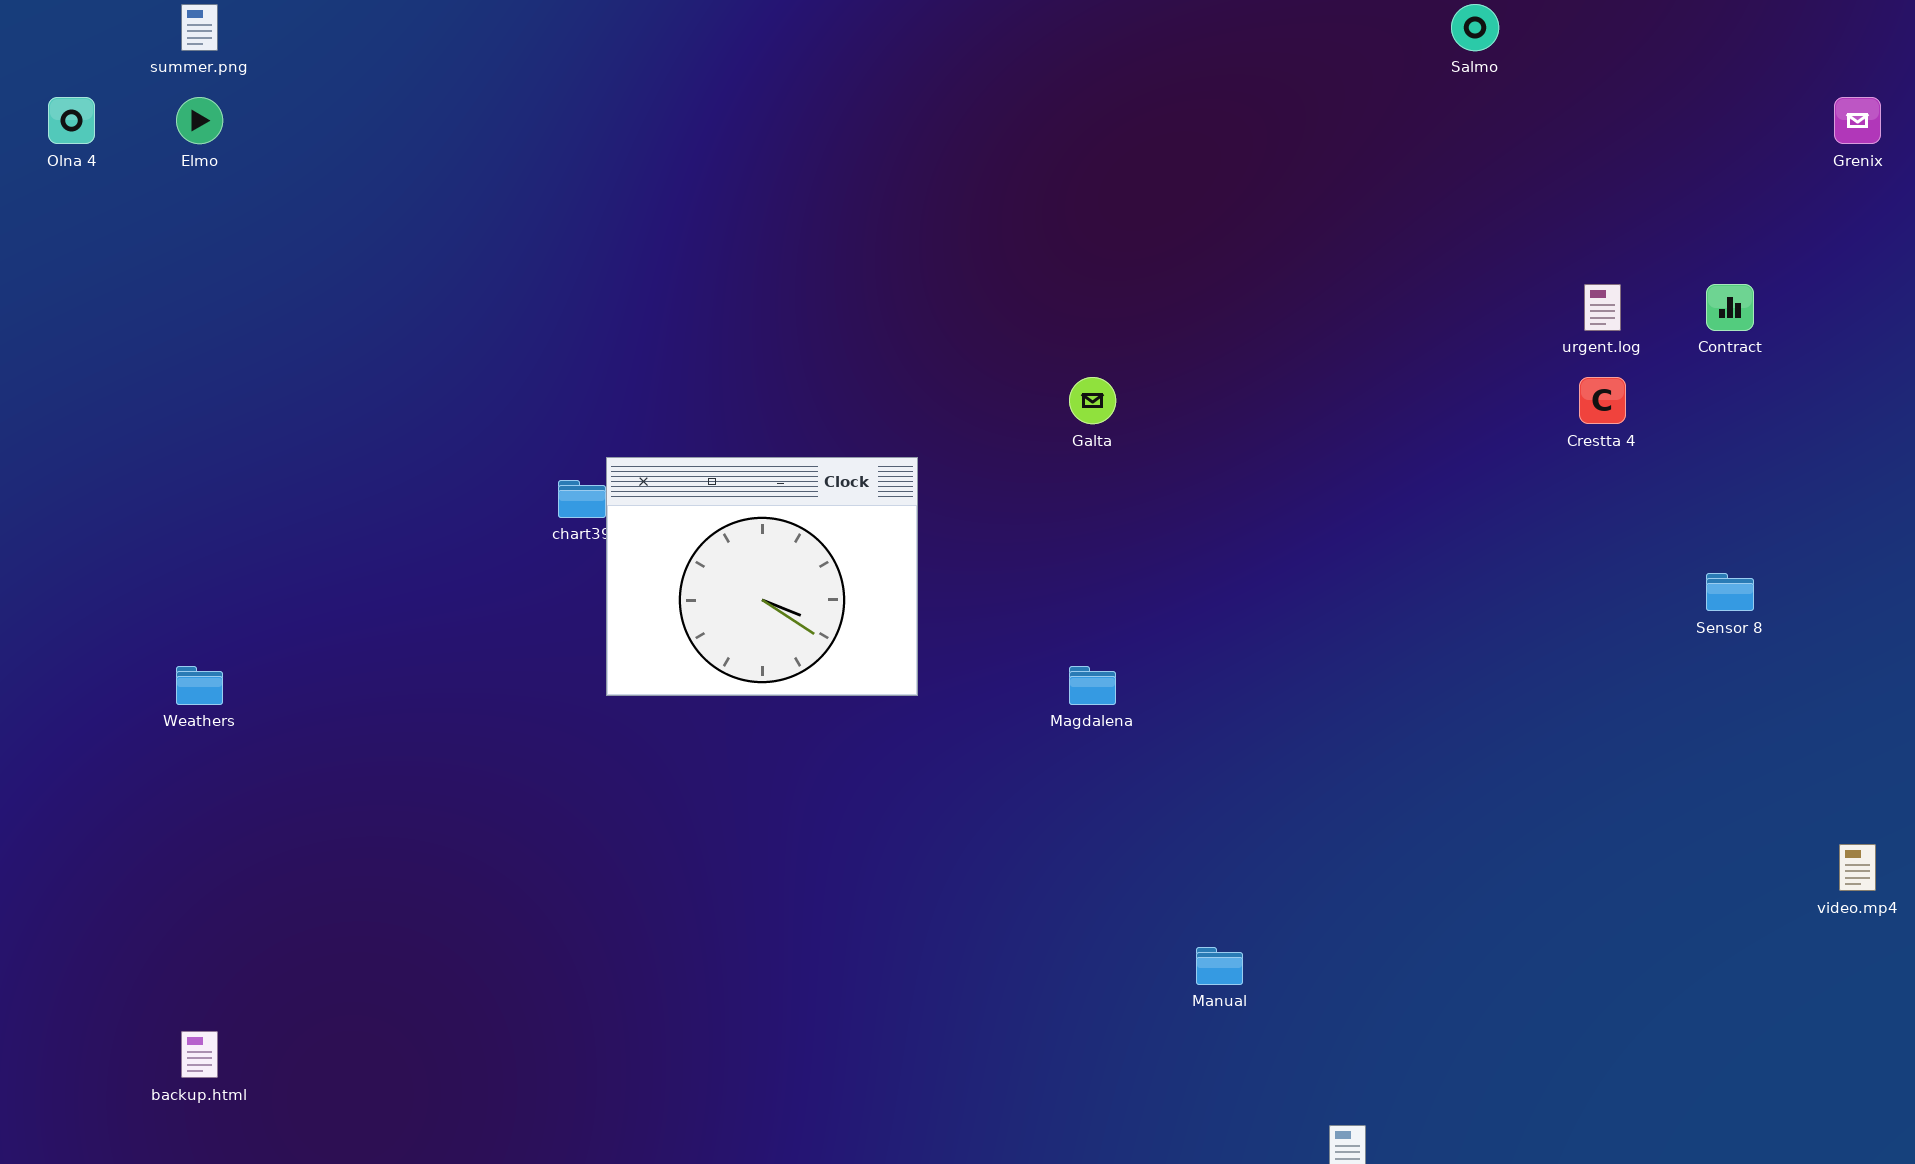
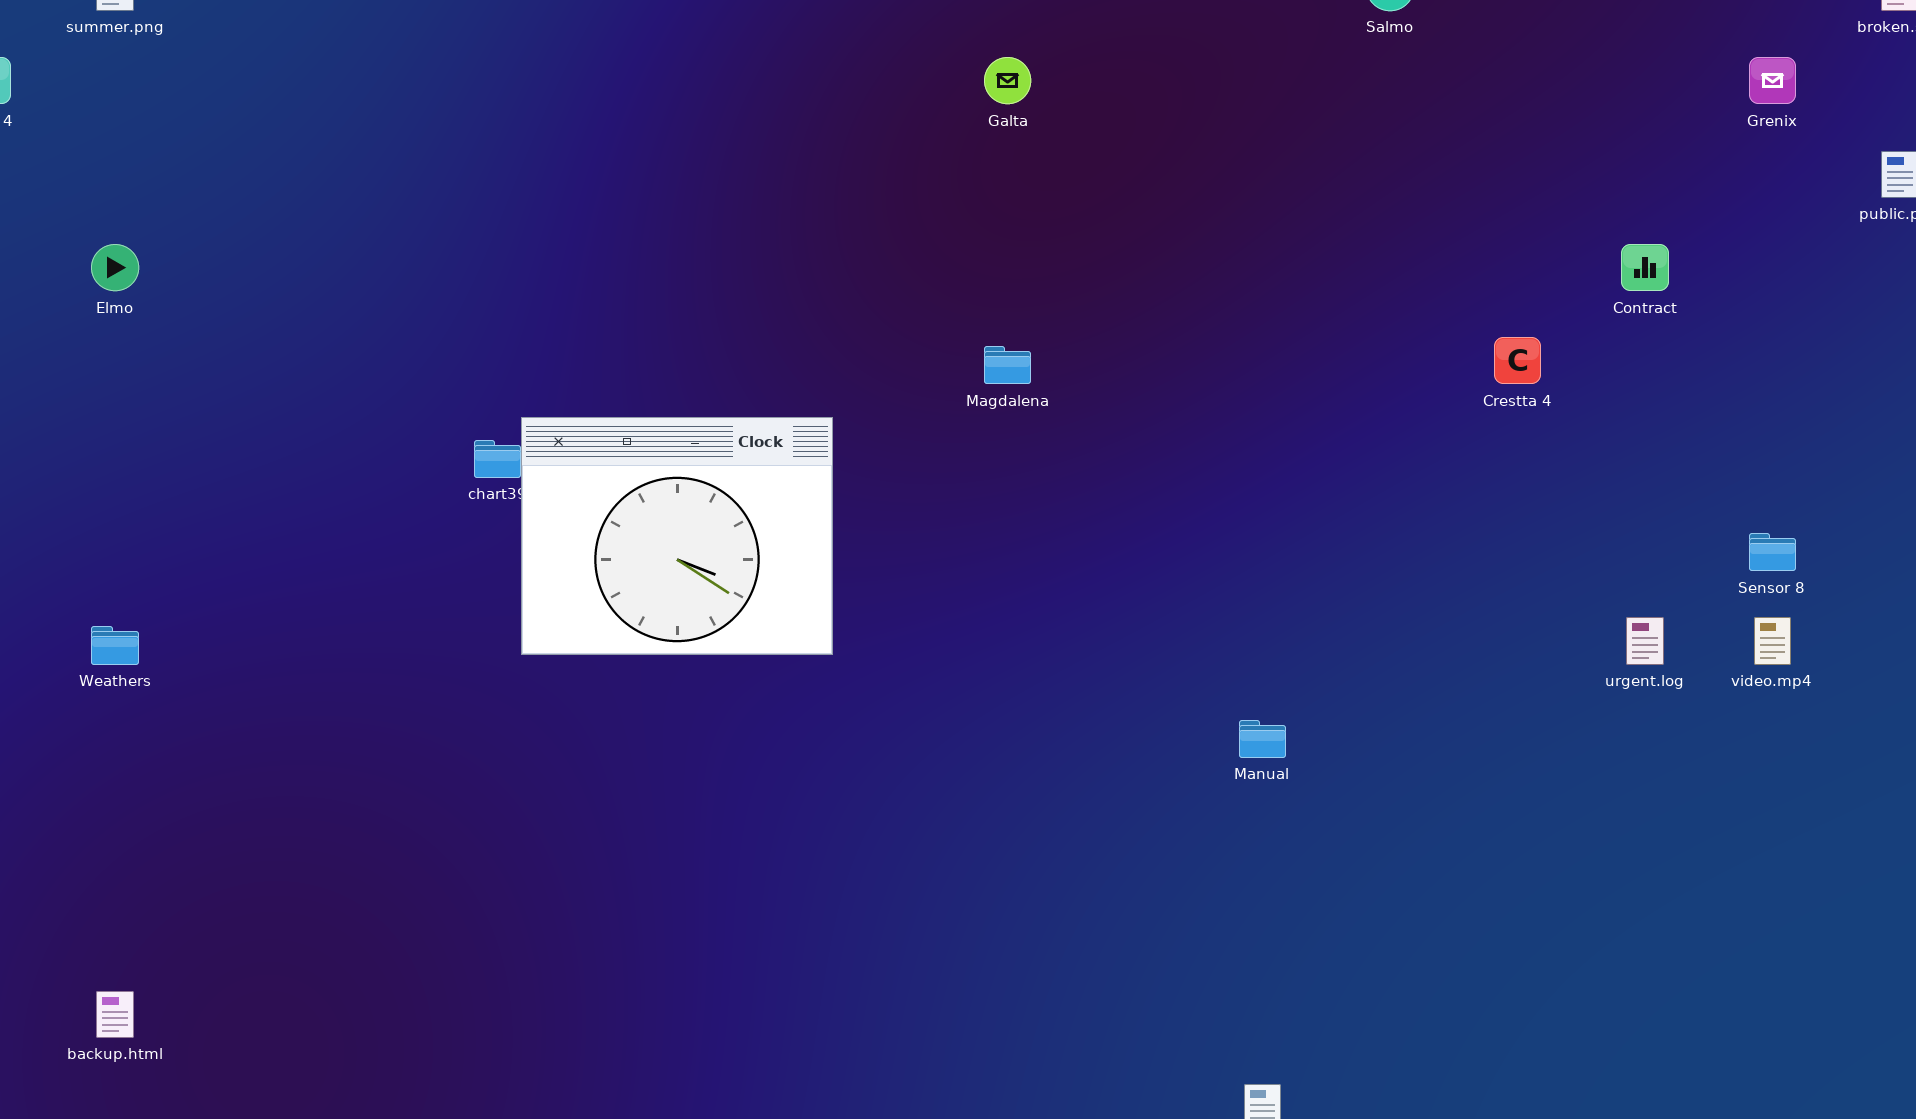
Elmo: [176,97,223,144] -> [91,244,139,291], moved
urgent.log: [1584,284,1621,331] -> [1626,617,1664,665], moved
Galta: [1069,377,1116,424] -> [984,57,1031,104], moved
Sensor 8: [1706,573,1754,611] -> [1749,533,1796,571], moved
Magdalena: [1069,666,1116,705] -> [984,346,1031,384], moved
video.mp4: [1839,844,1876,891] -> [1754,617,1791,665], moved
Manual: [1196,947,1243,985] -> [1239,720,1286,758], moved

